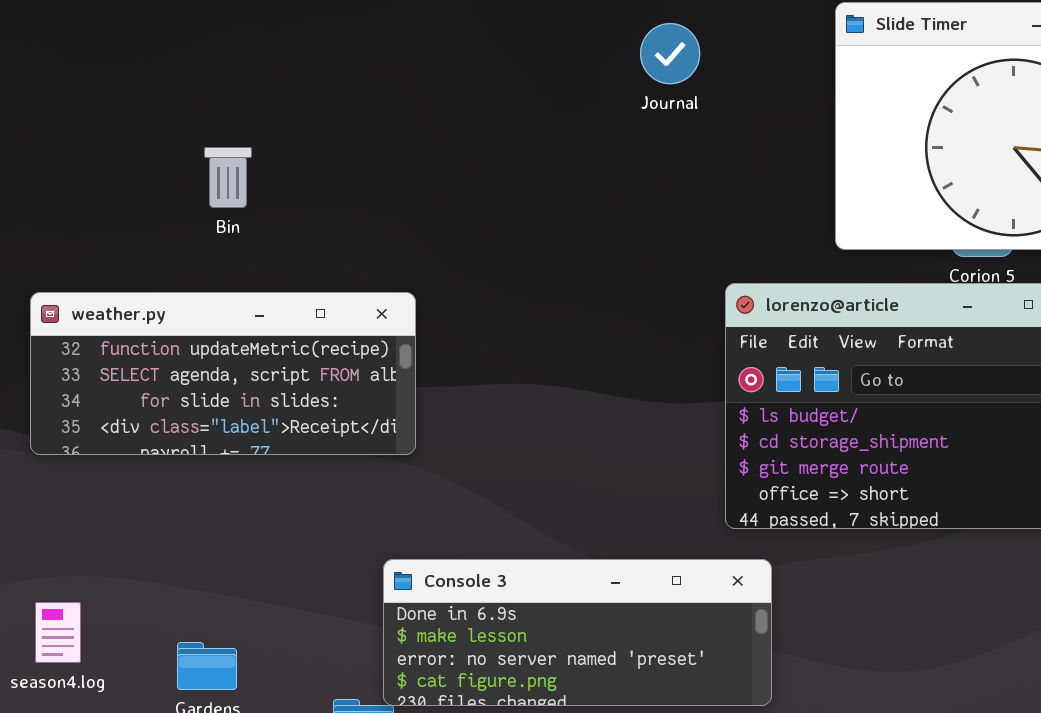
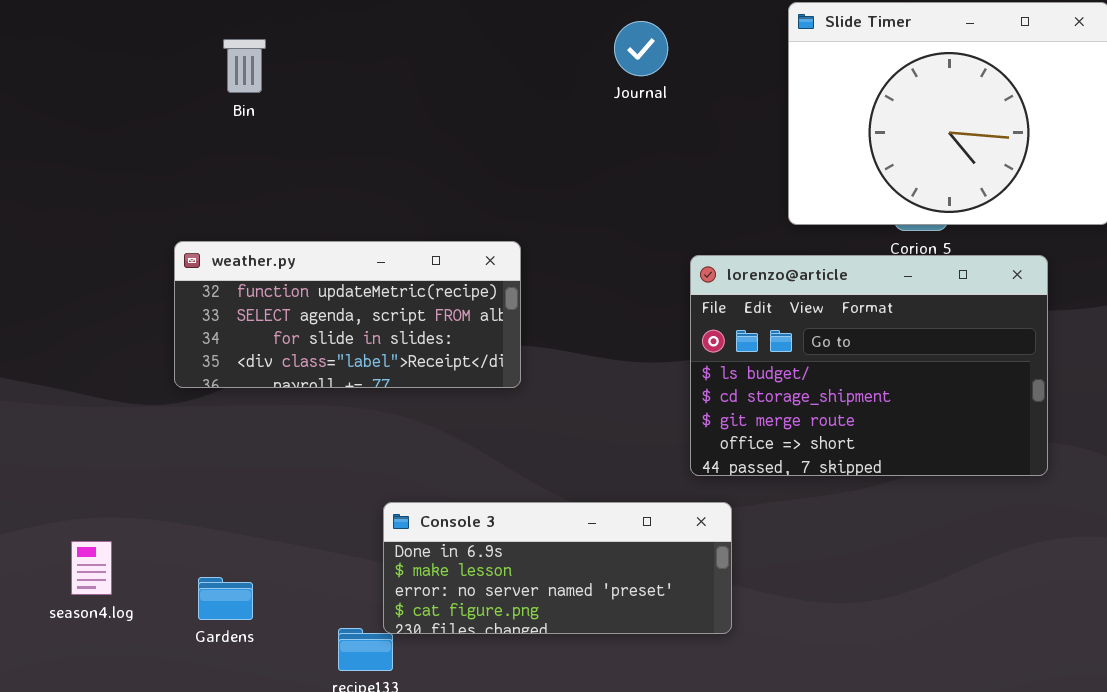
Bin: [204,147,252,208] -> [223,39,266,93], moved
weather.py: [30,292,416,455] -> [174,241,521,388], moved

